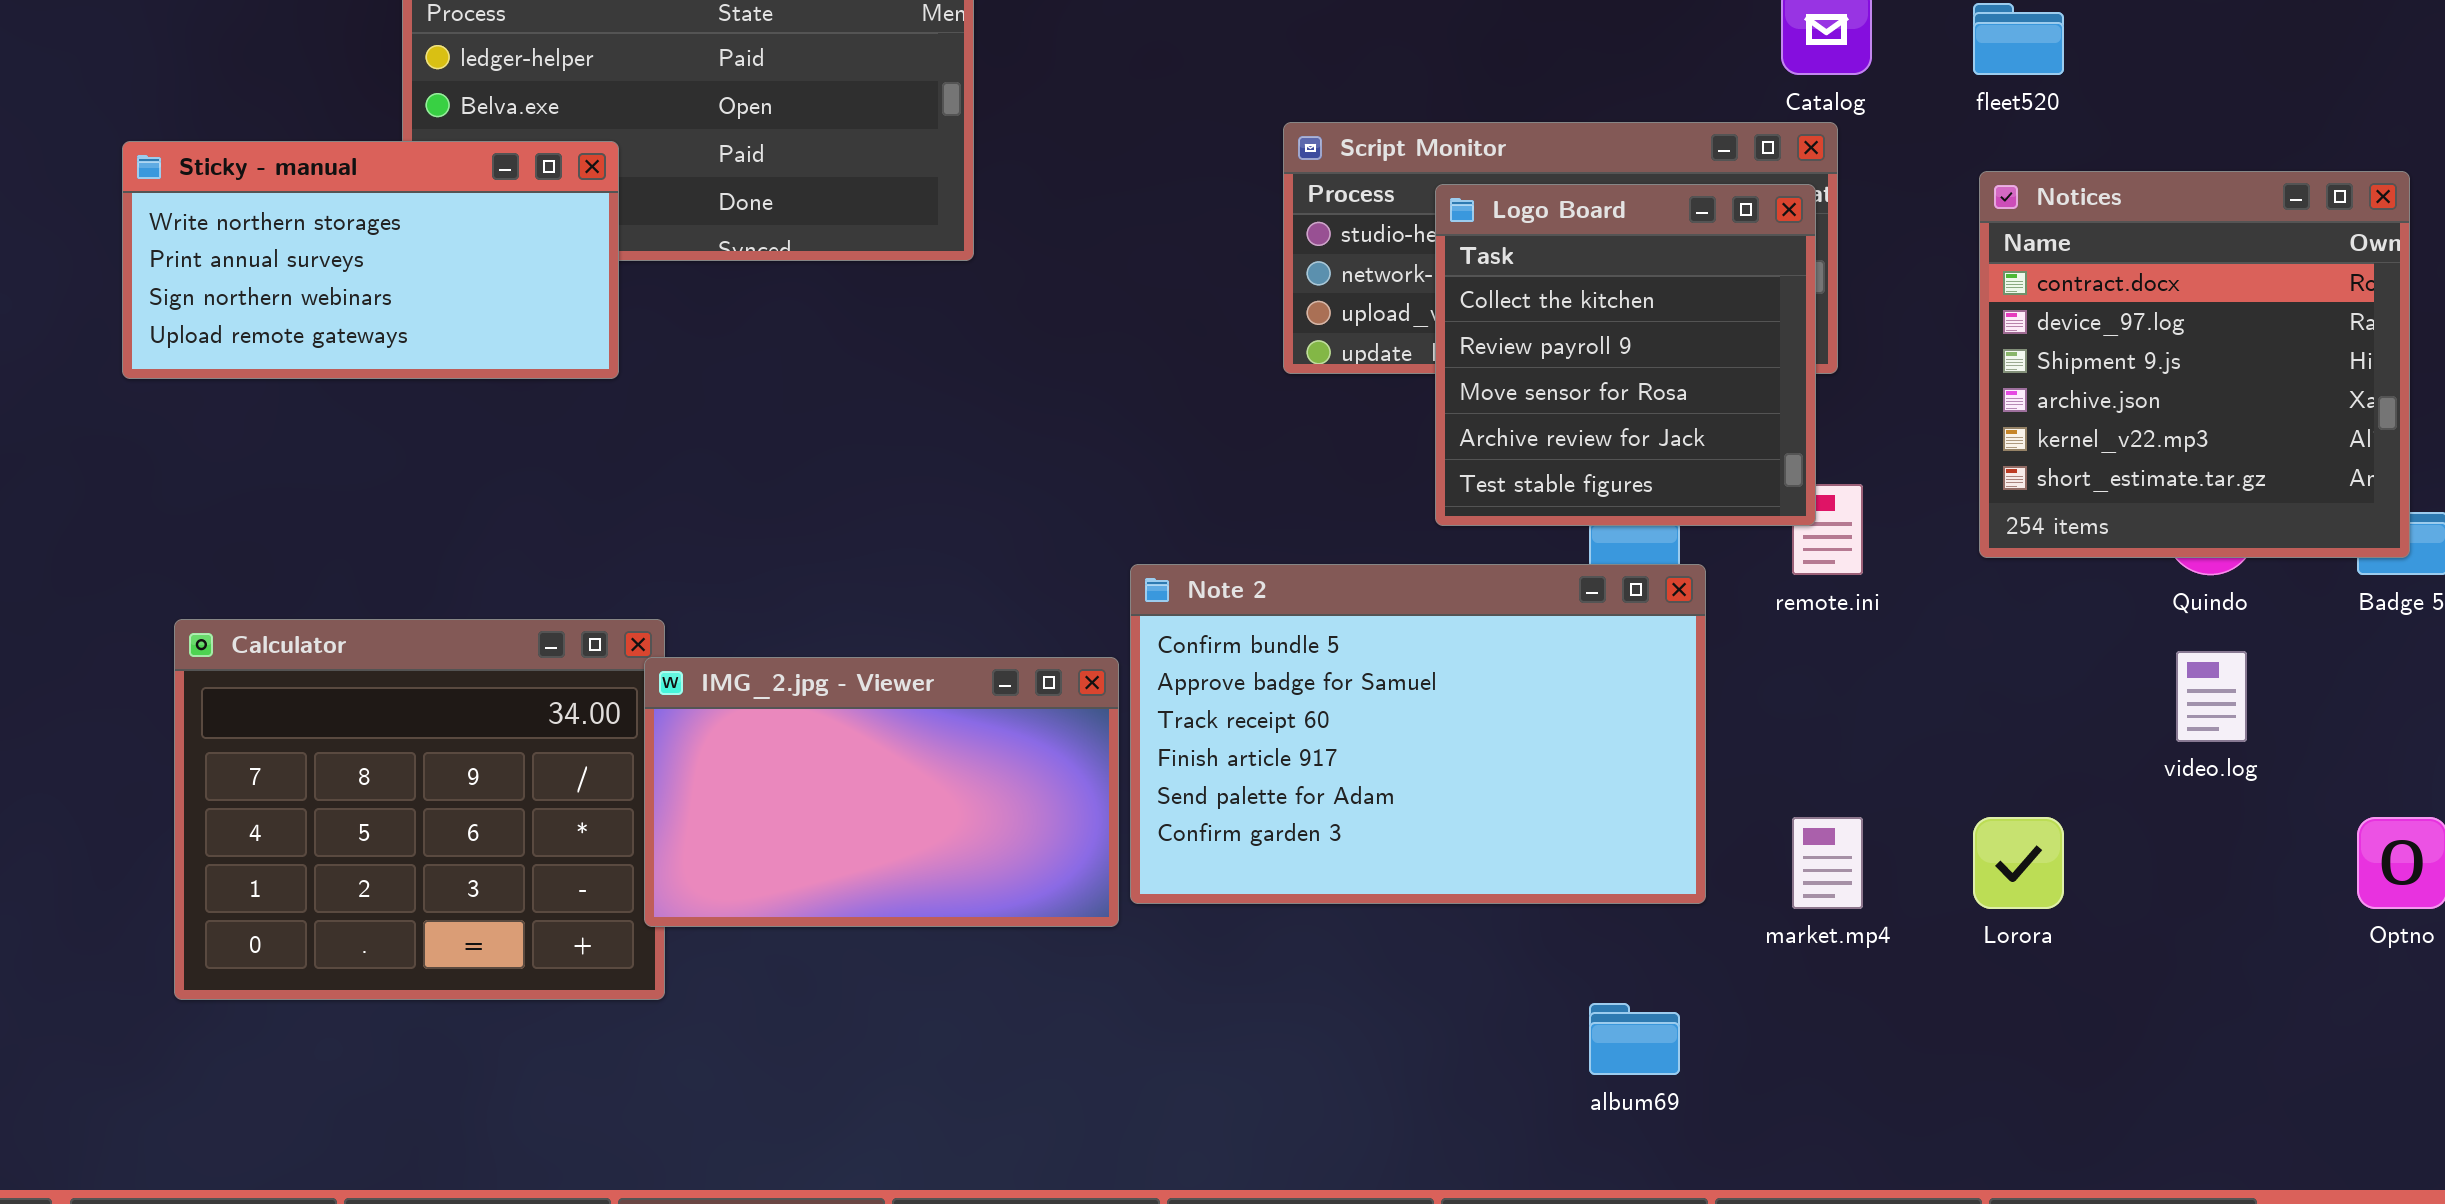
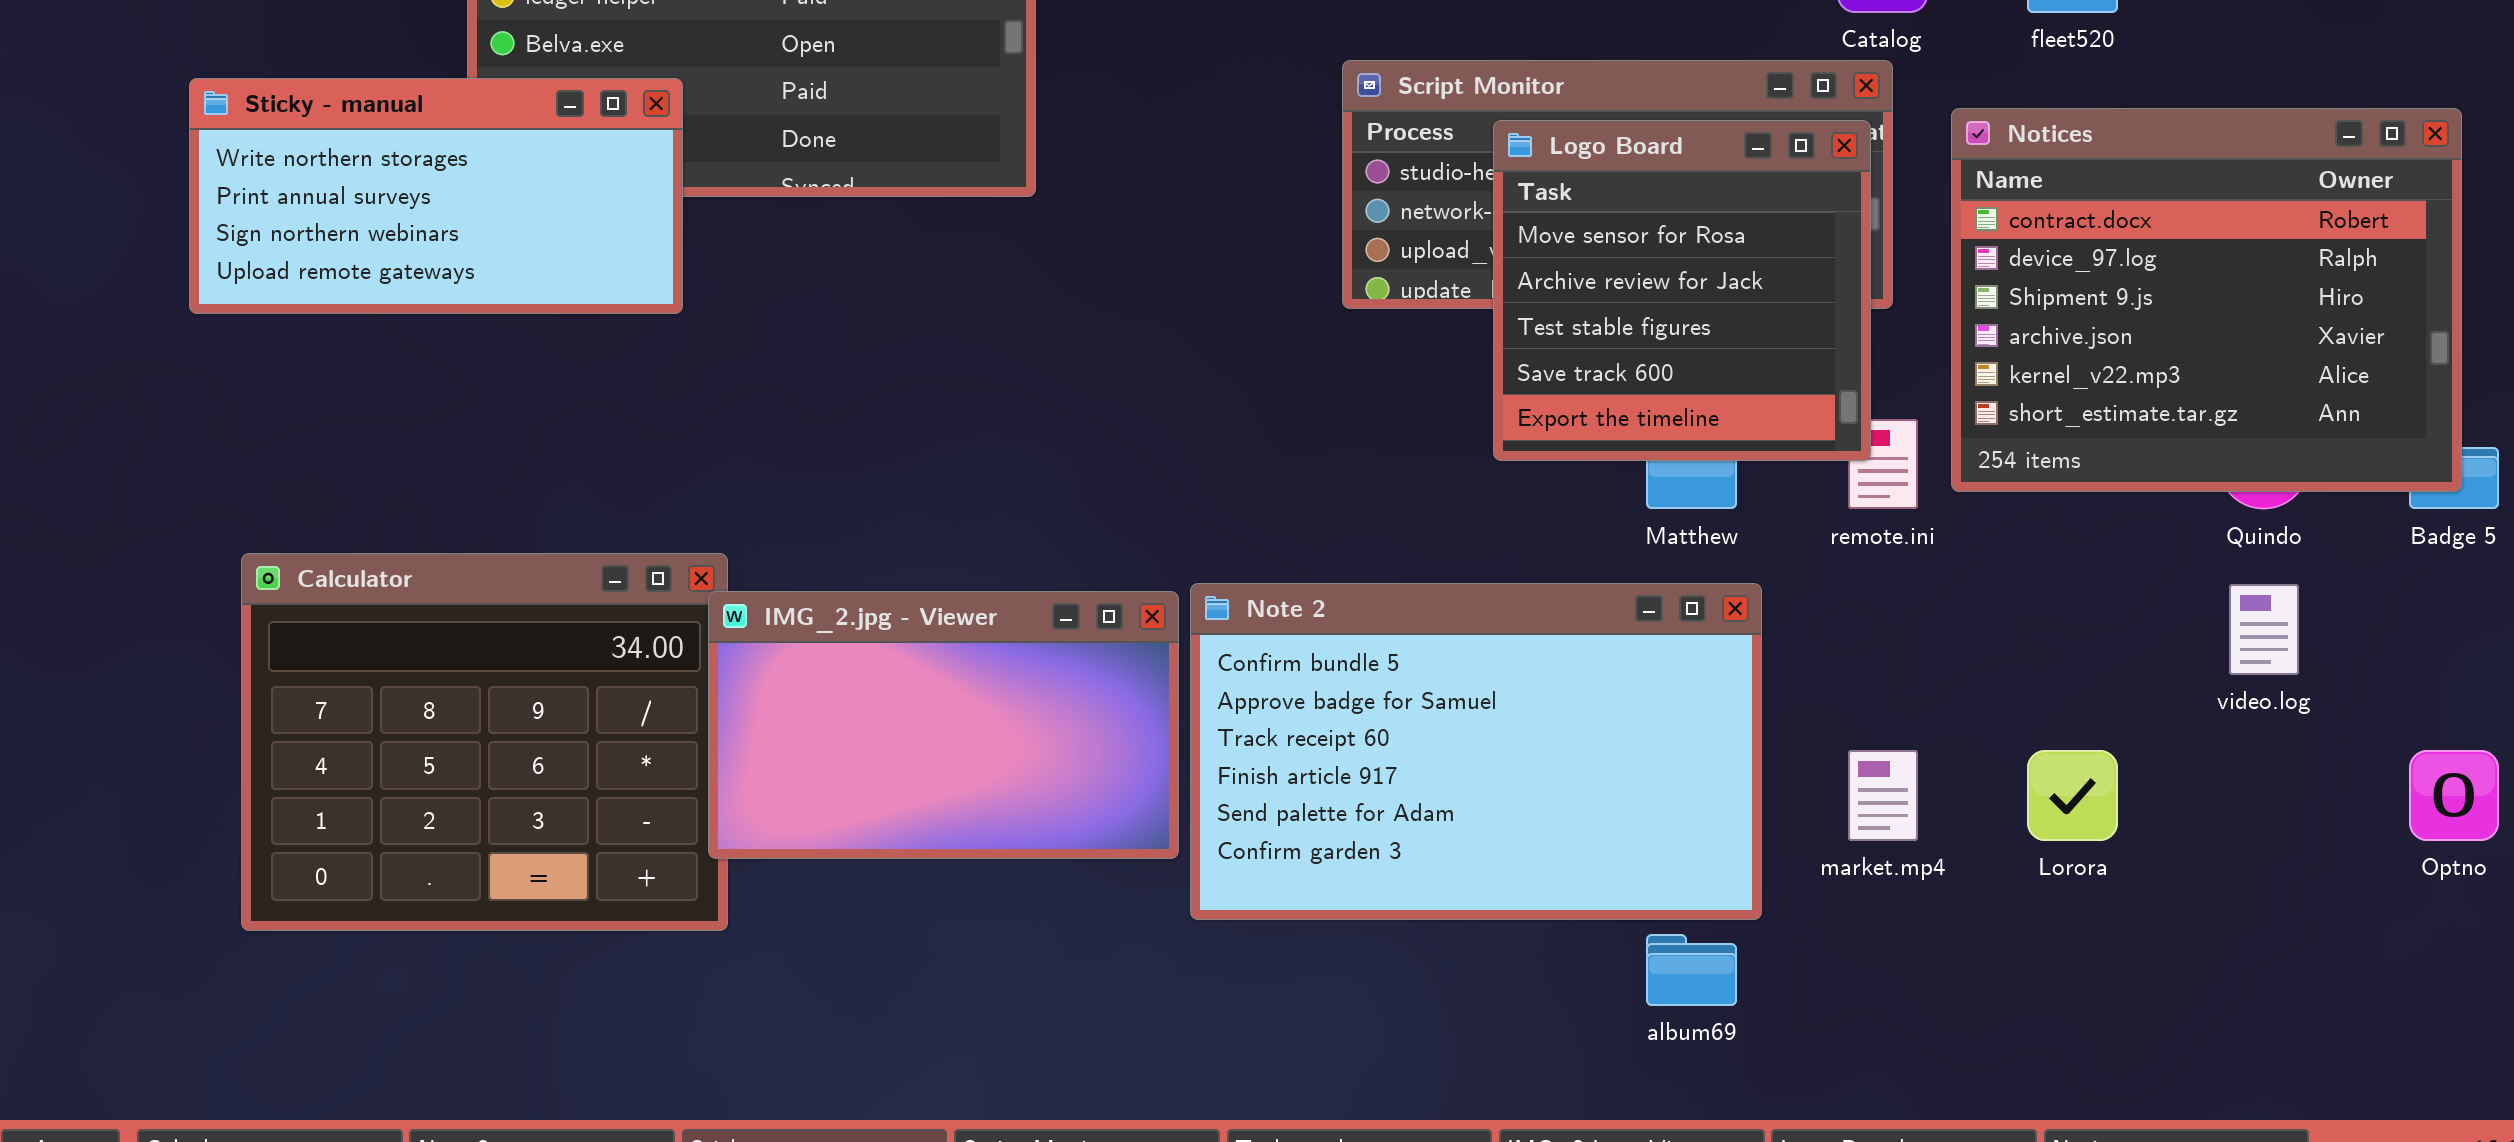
Notices: [1979,171,2410,558] -> [1951,108,2462,492], resized
Logo Board: [1435,184,1816,526] -> [1493,120,1871,461], scrolled down 2 rows
Note 2: [1130,564,1706,904] -> [1190,583,1762,920], moved

